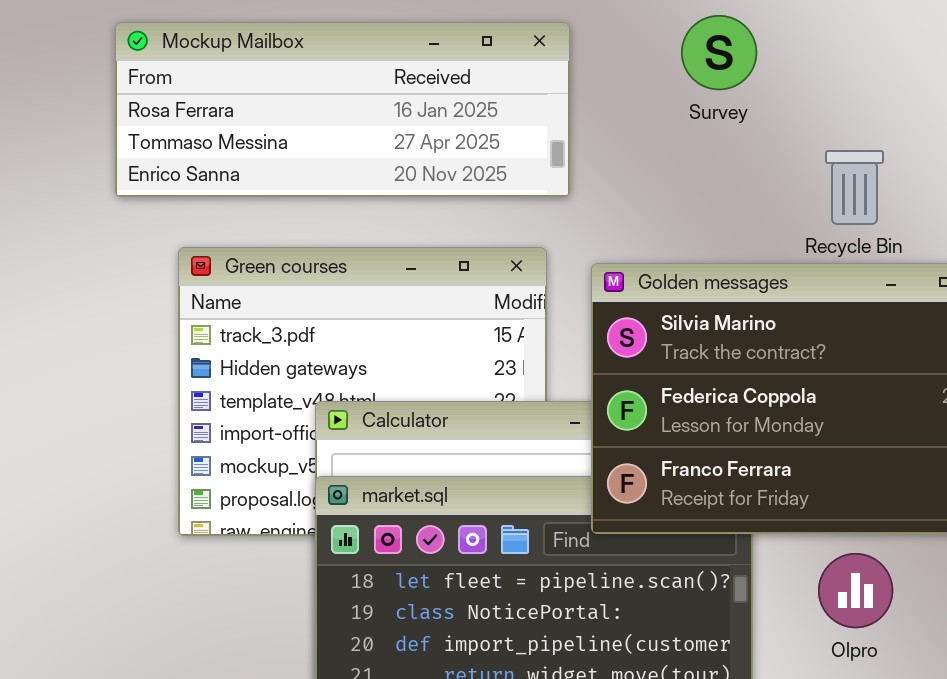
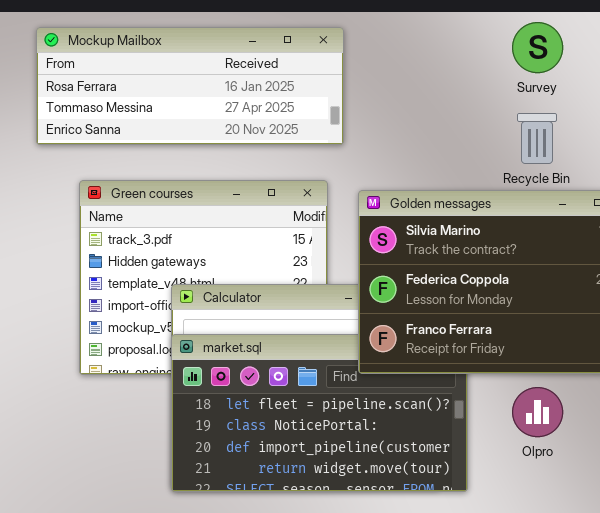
Survey: [681,15,757,90] -> [512,22,563,73], moved

